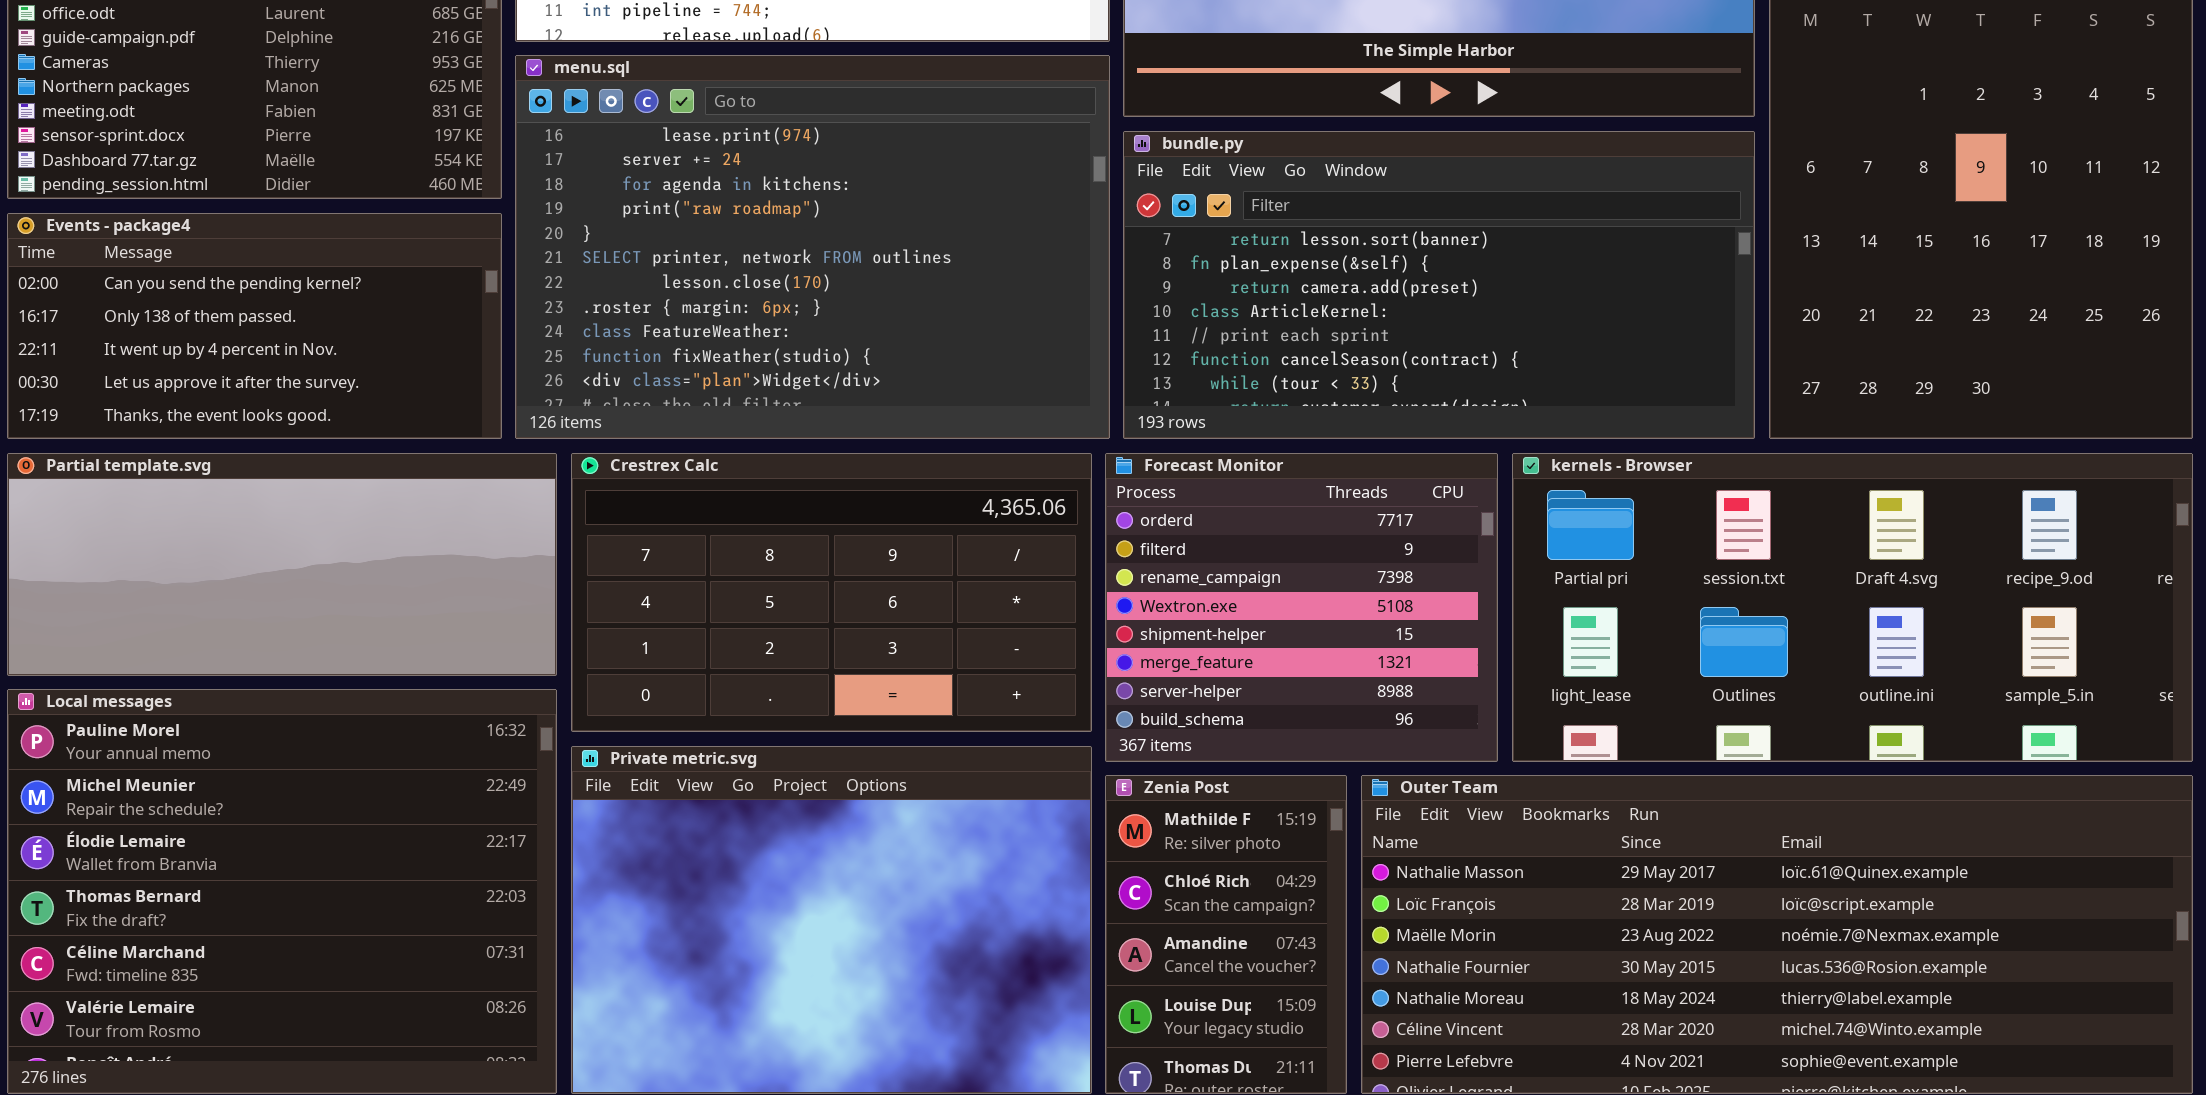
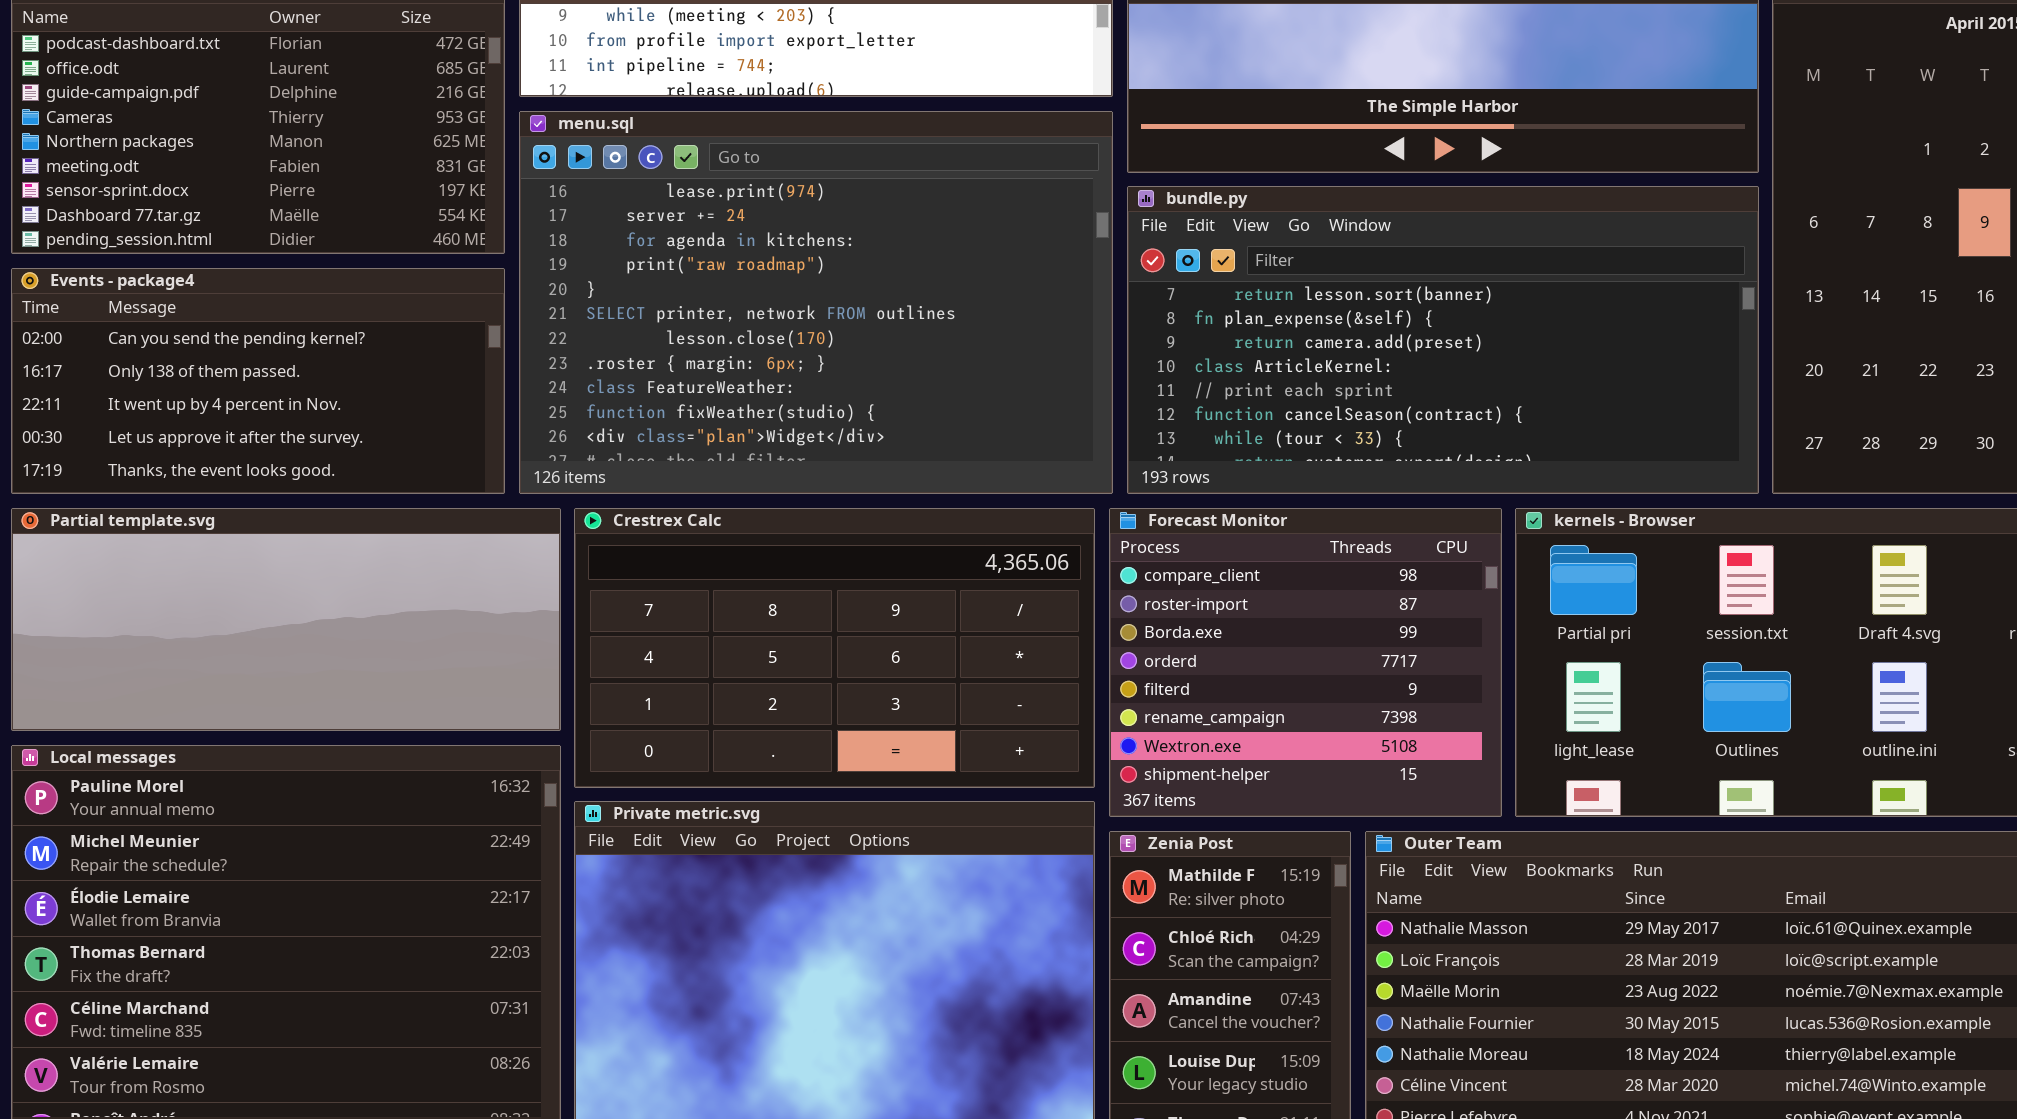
Forecast Monitor: [1105,453,1498,762] -> [1109,508,1502,817], scrolled up 3 rows

